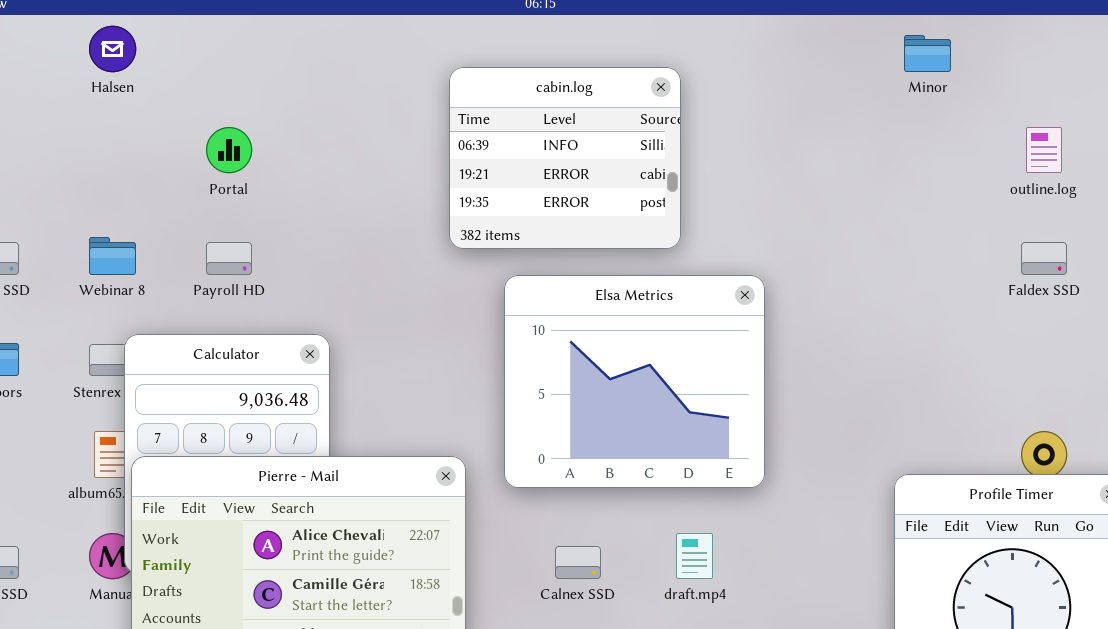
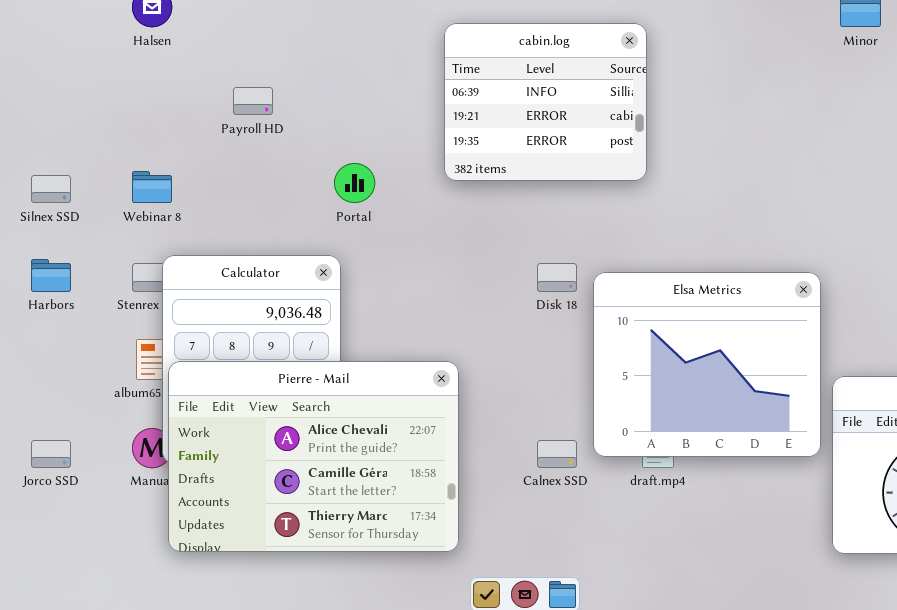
Portal: [206,127,252,173] -> [334,163,375,203], moved
Payroll HD: [206,242,252,275] -> [233,87,273,115], moved
Elsa Metrics: [504,275,765,488] -> [593,272,821,457], moved

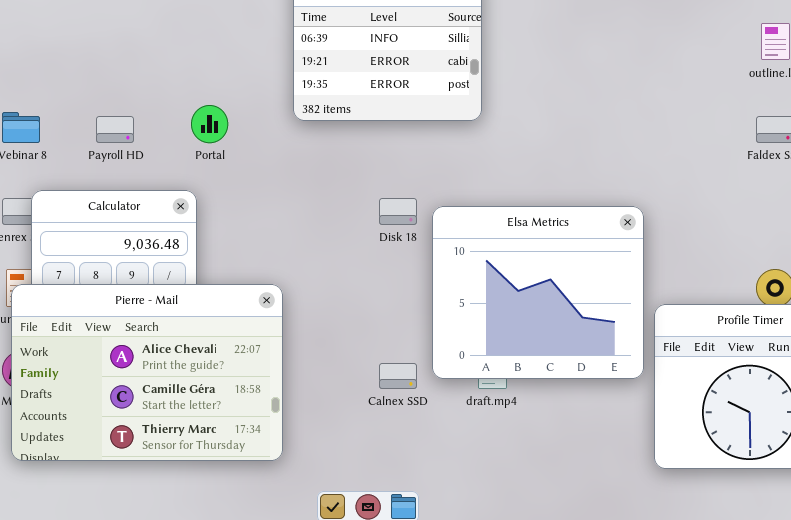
Payroll HD: [233,87,273,115] -> [96,116,134,143], moved
Pierre - Mail: [168,361,459,552] -> [11,284,283,461], moved

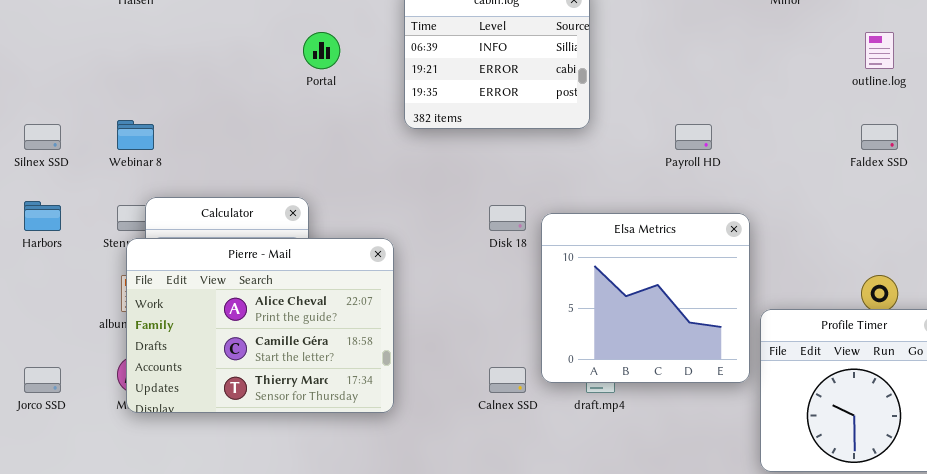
Portal: [191,105,228,143] -> [303,32,340,69], moved
Payroll HD: [96,116,134,143] -> [675,124,712,150], moved
Pierre - Mail: [11,284,283,461] -> [126,238,394,413], moved

